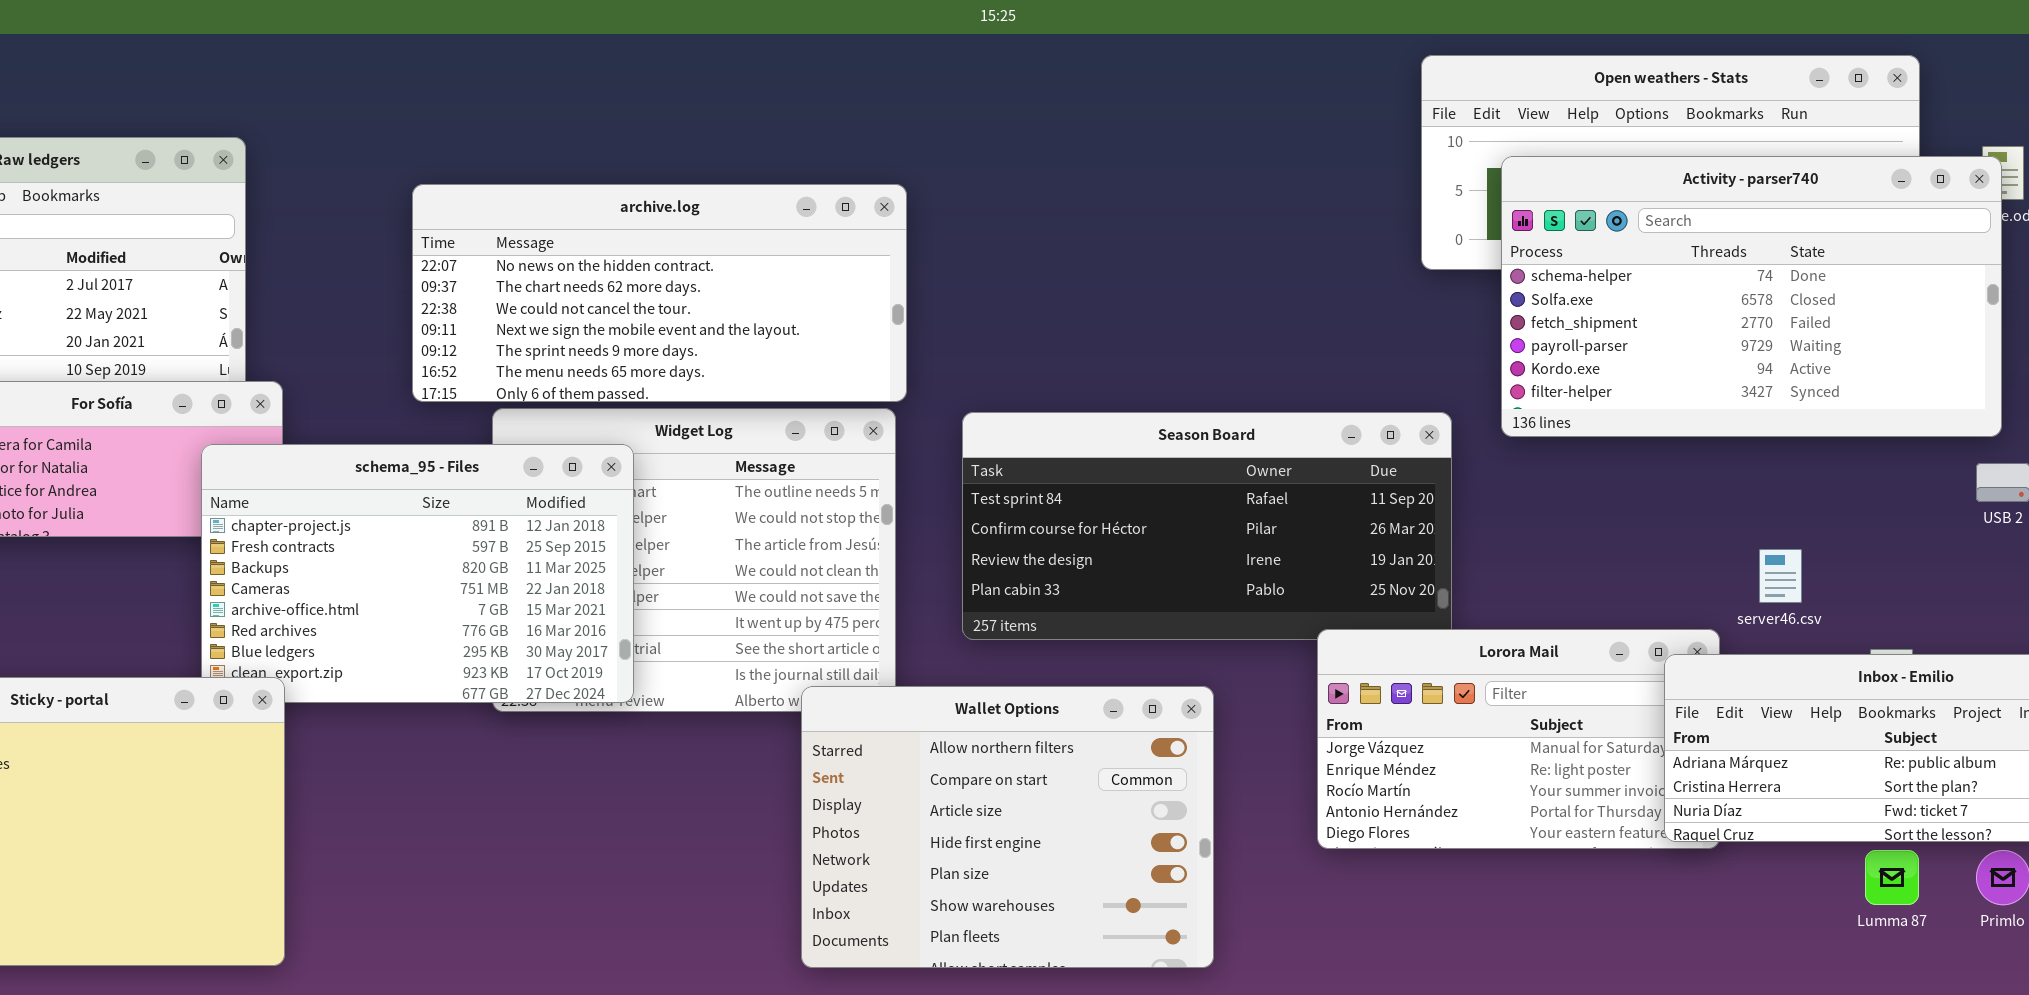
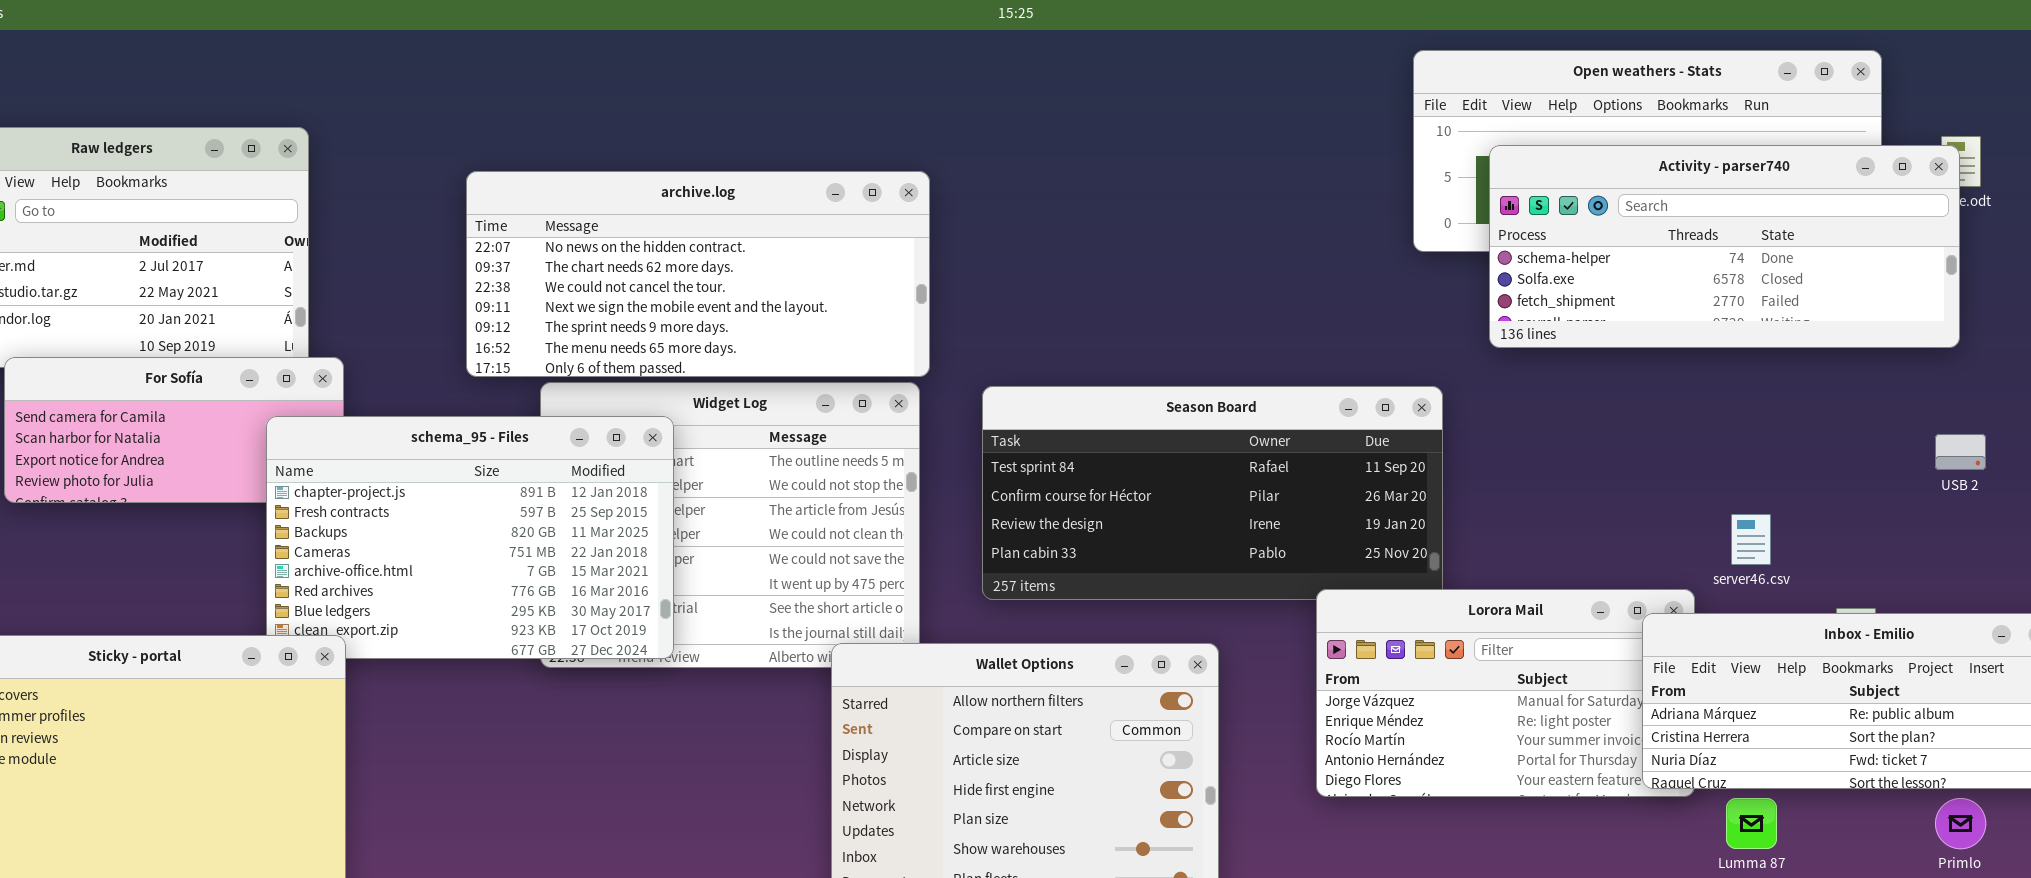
Activity - parser740: [1501,156,2002,437] -> [1489,145,1960,348], resized
Lumma 87: [1865,850,1919,905] -> [1726,798,1777,849], moved

